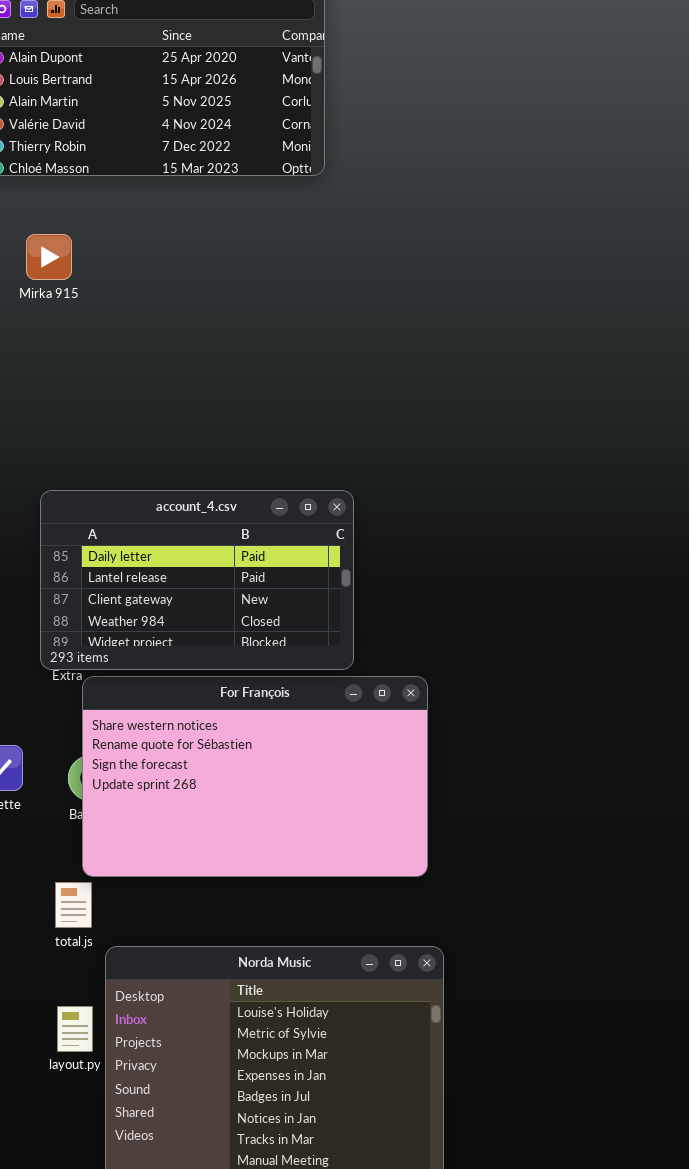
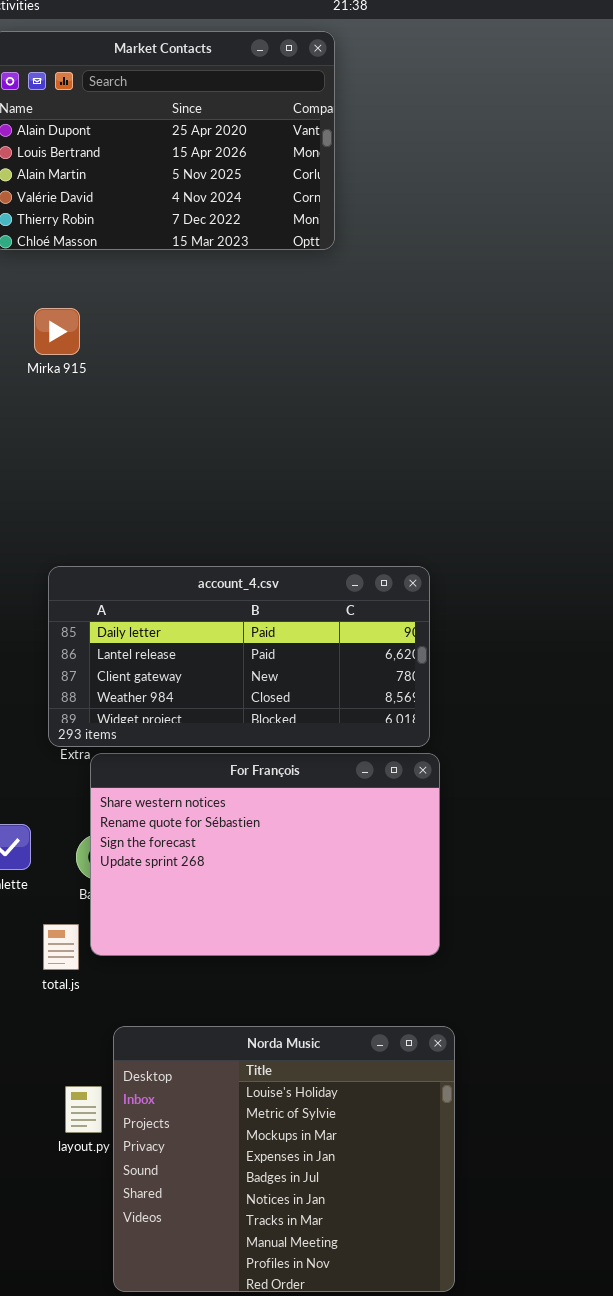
account_4.csv: [40,490,354,670] -> [48,566,430,747], resized
total.js: [55,882,92,928] -> [43,924,79,970], moved

